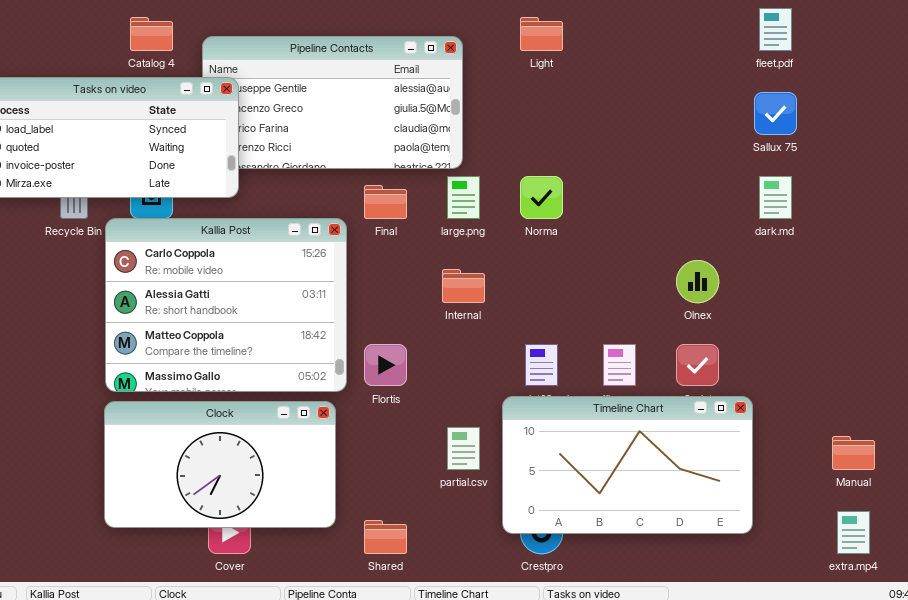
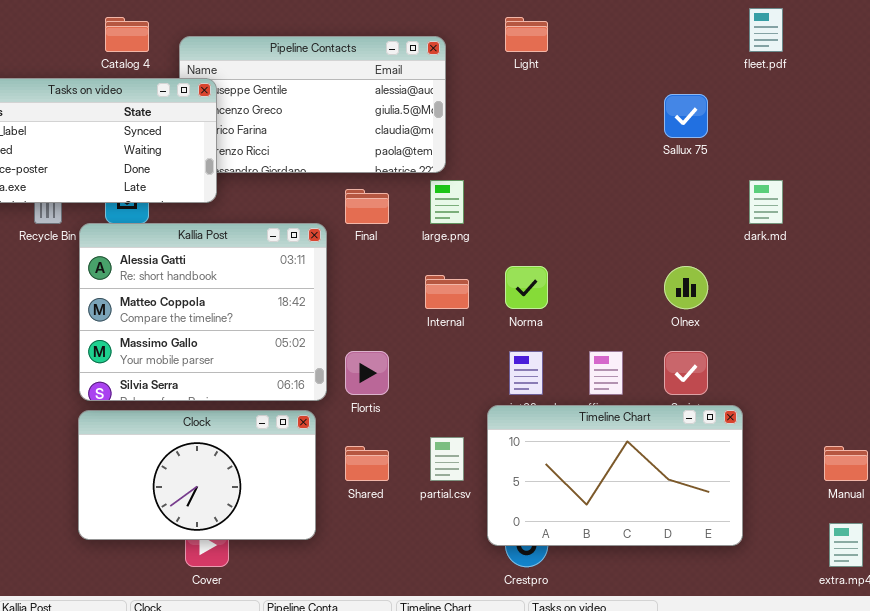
Sallux 75: [754,92,797,135] -> [664,94,708,138], moved
Norma: [520,176,563,219] -> [505,266,548,309], moved
Kallia Post: [105,218,347,392] -> [79,223,327,401], scrolled down 1 row
Shared: [364,520,407,554] -> [345,446,389,481], moved

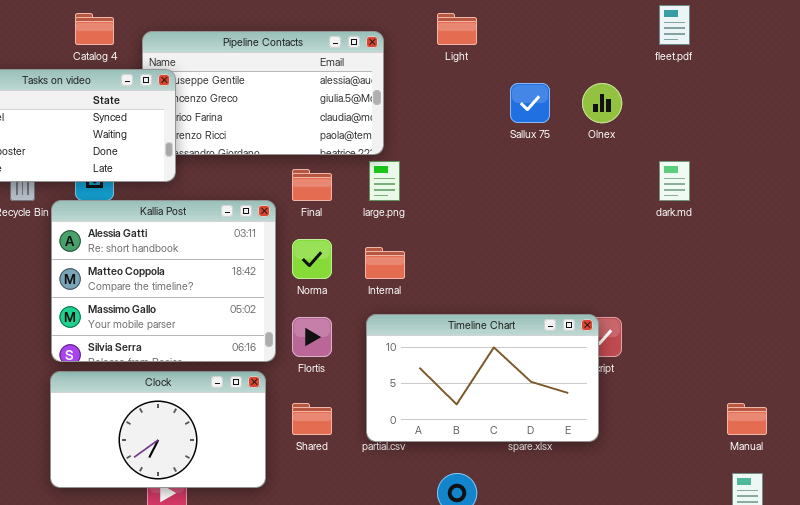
Sallux 75: [664,94,708,138] -> [510,83,550,123], moved
Norma: [505,266,548,309] -> [292,239,332,279], moved
Olnex: [664,266,708,309] -> [582,83,622,123], moved
Timeline Chart: [487,405,743,546] -> [366,314,599,442], moved

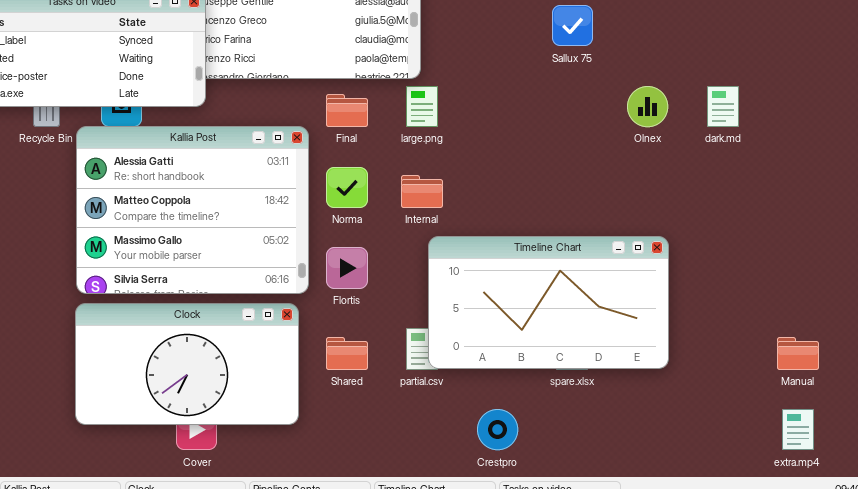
Olnex: [582,83,622,123] -> [627,86,668,127], moved
Timeline Chart: [366,314,599,442] -> [428,236,669,369], moved

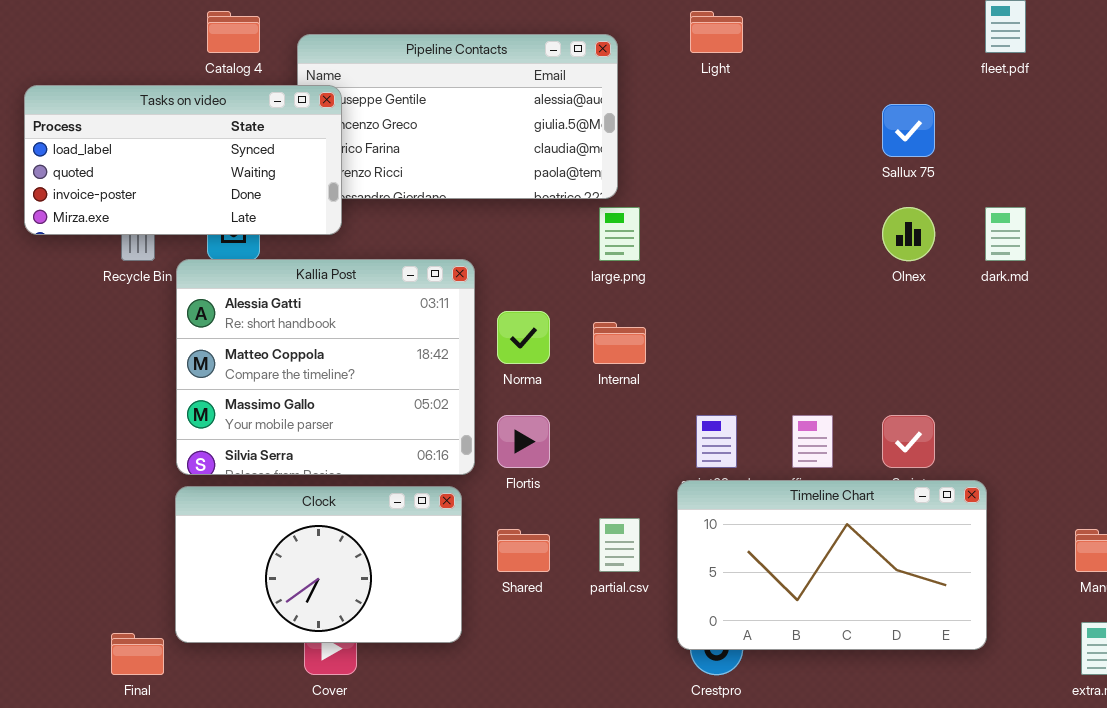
Sallux 75: [552,5,593,46] -> [882,104,935,157], moved
Final: [326,94,368,127] -> [111,633,164,675], moved
Timeline Chart: [428,236,669,369] -> [677,480,987,650], moved

